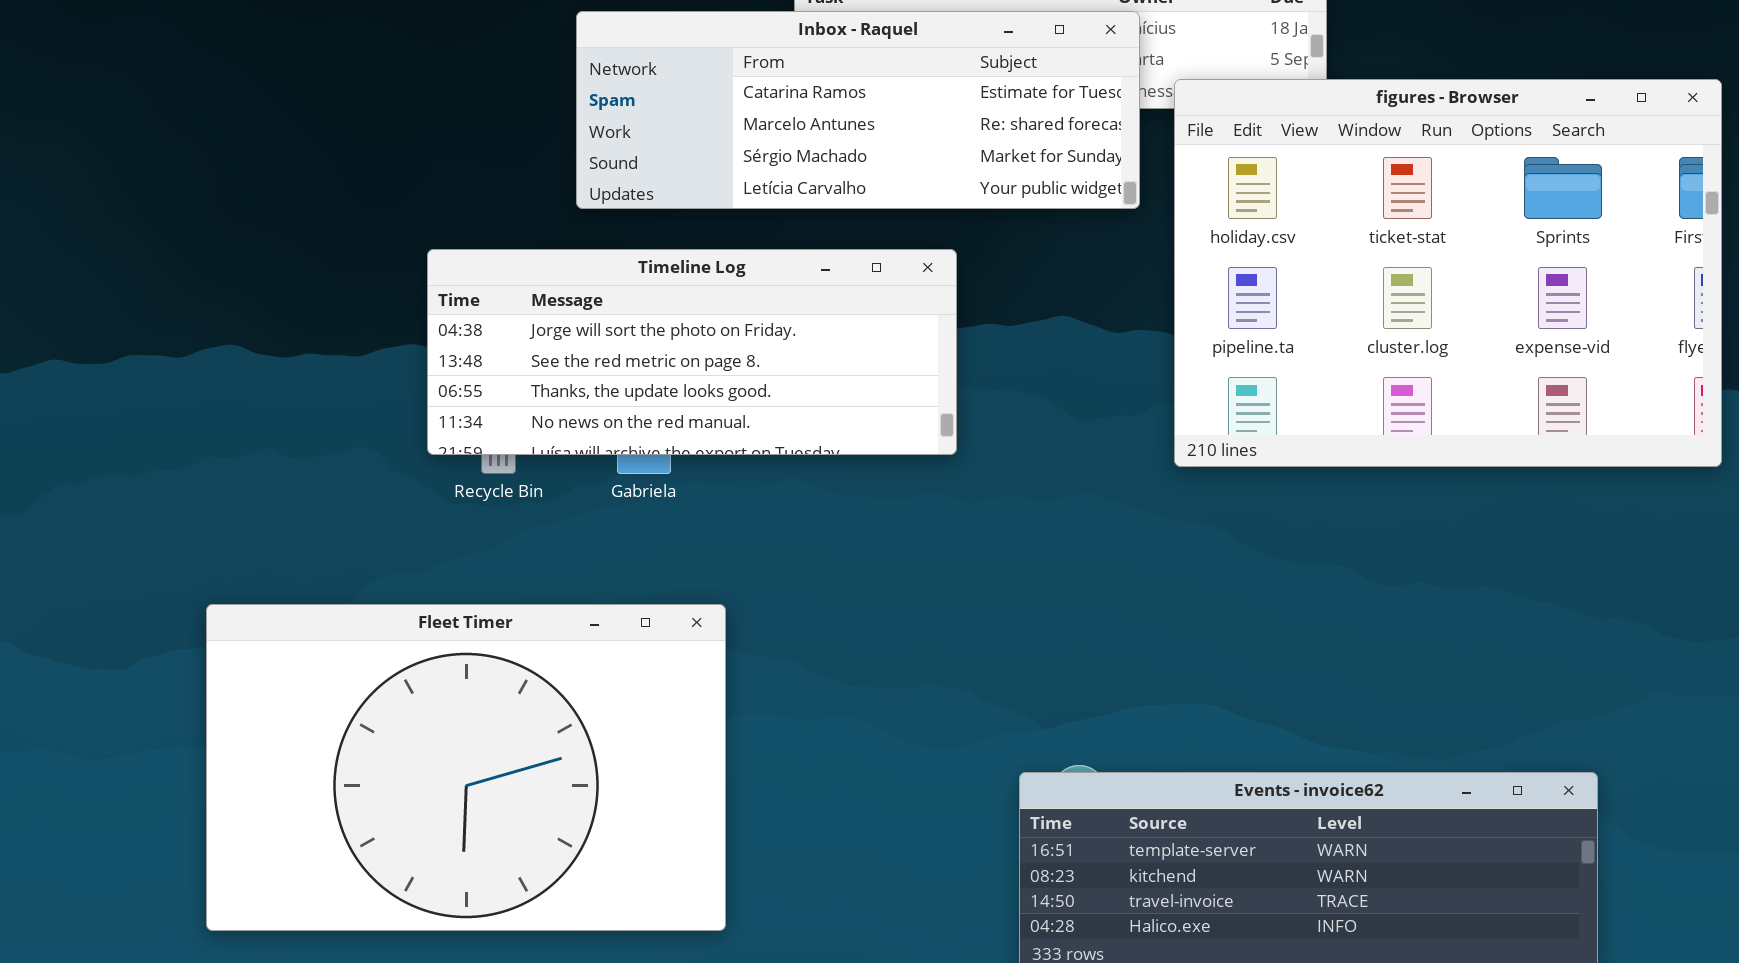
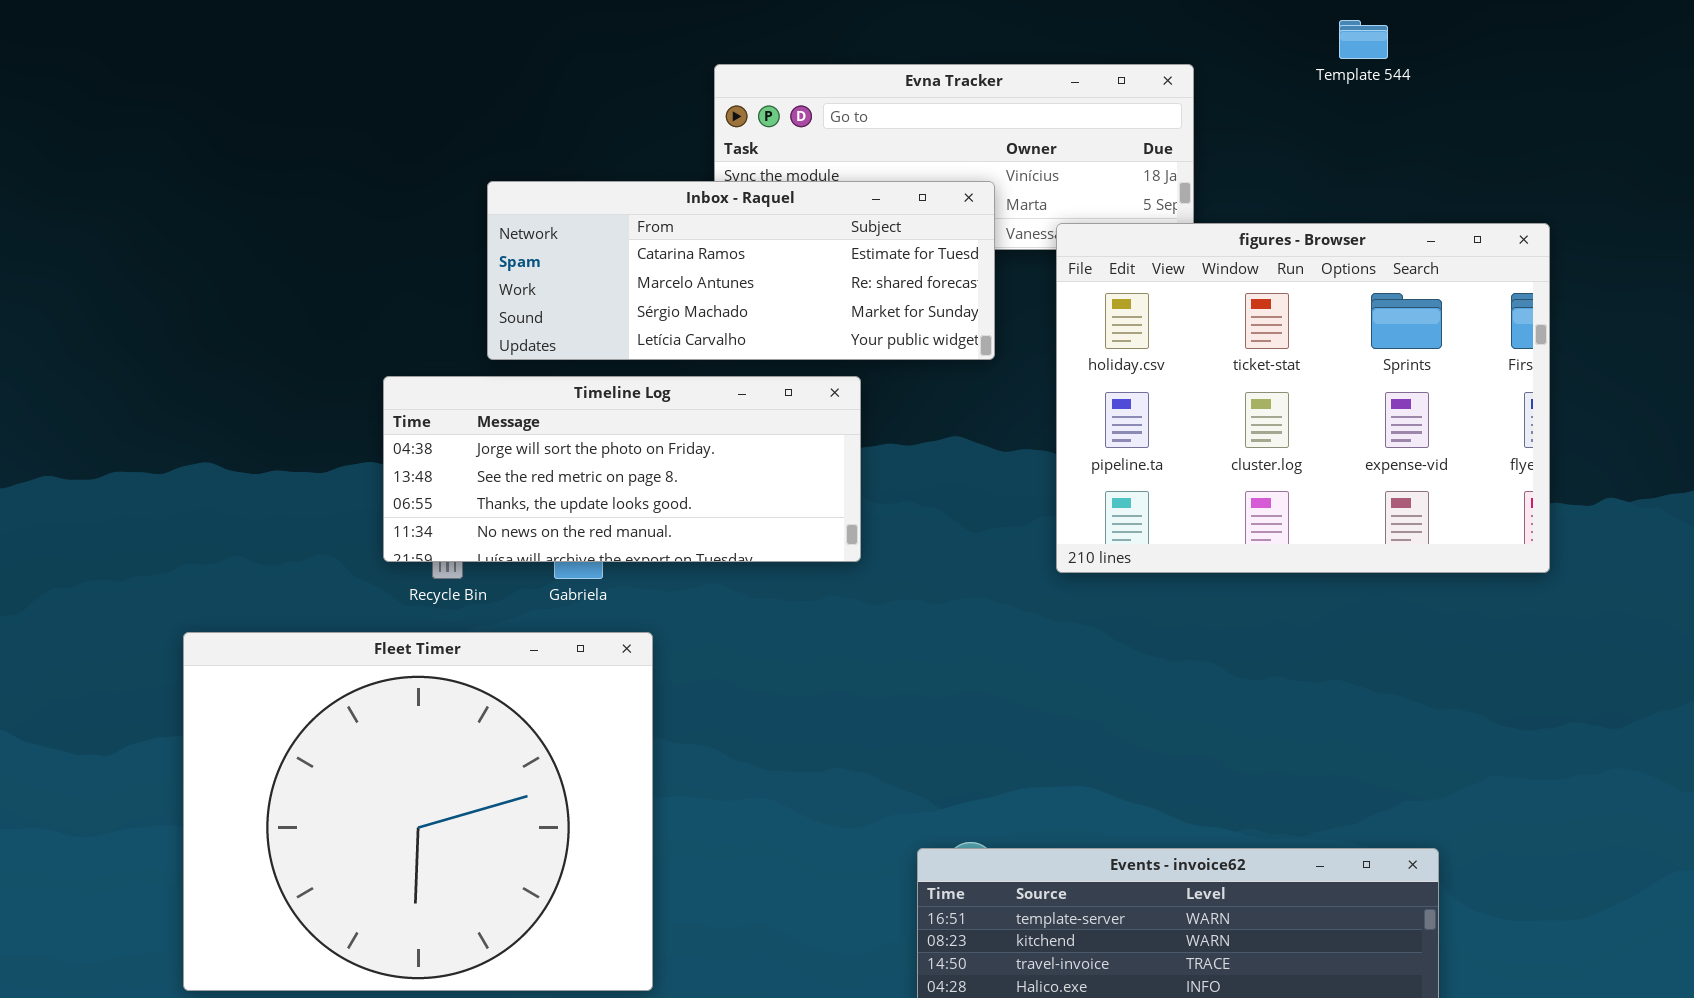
Inbox - Raquel: [576,11,1140,209] -> [487,181,995,360], moved
Fleet Timer: [206,604,726,931] -> [183,632,653,991], resized

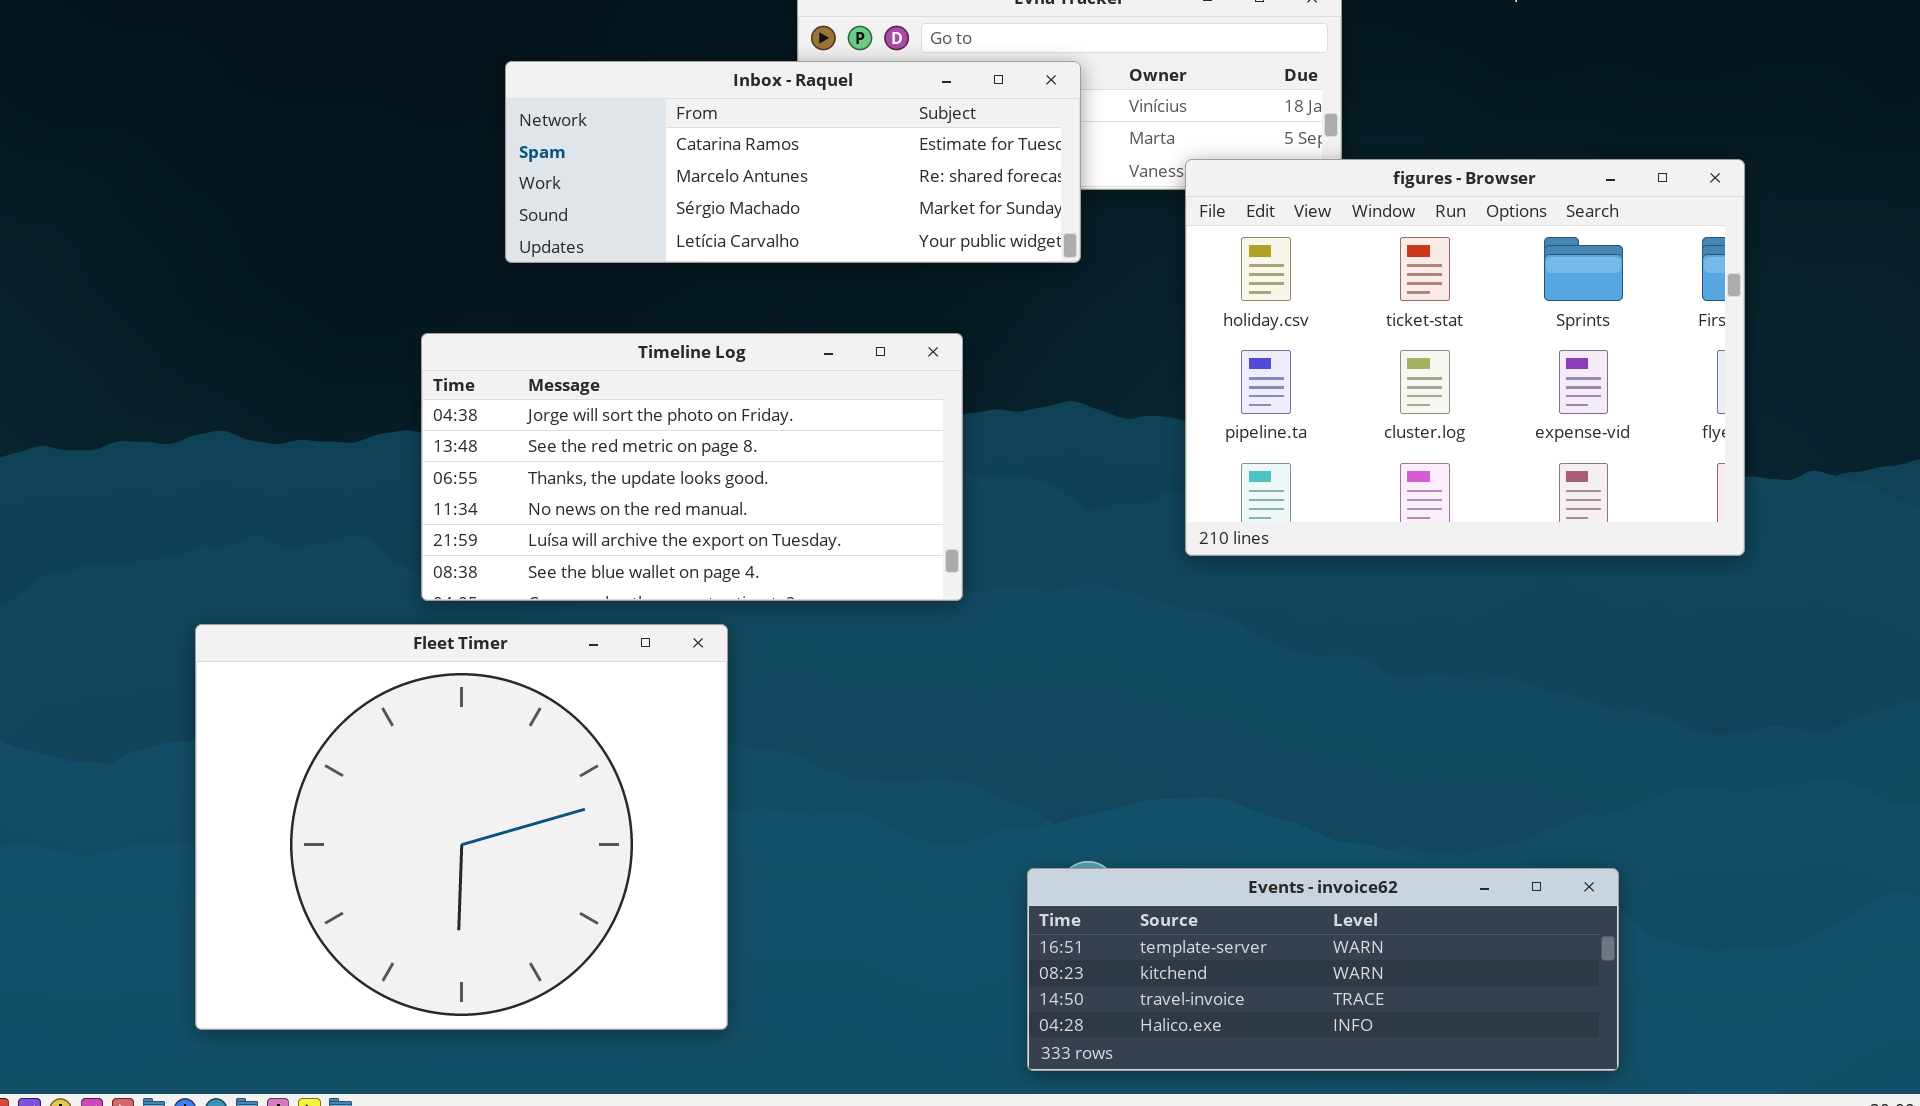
Inbox - Raquel: [487,181,995,360] -> [505,61,1081,263], moved
Timeline Log: [383,376,861,562] -> [421,333,963,601], resized

